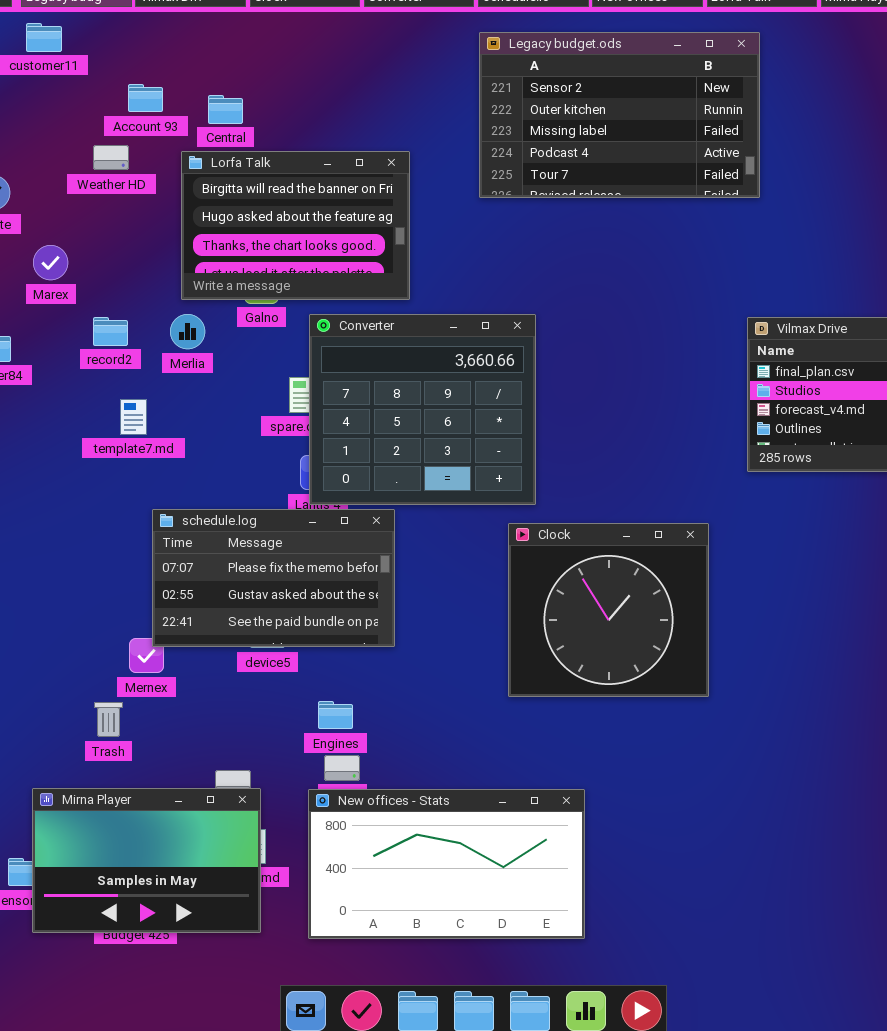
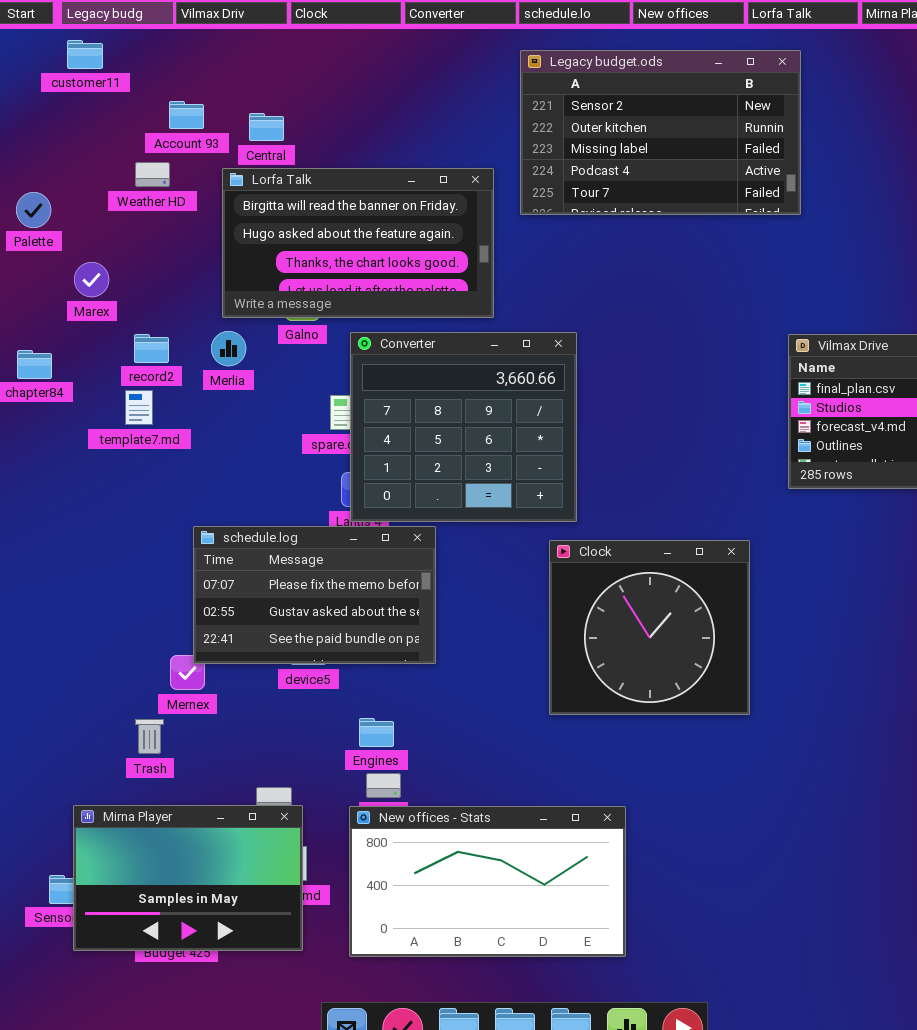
Lorfa Talk: [181,151,410,300] -> [222,168,494,318], resized
template7.md: [120,399,147,435] -> [125,390,153,425], moved

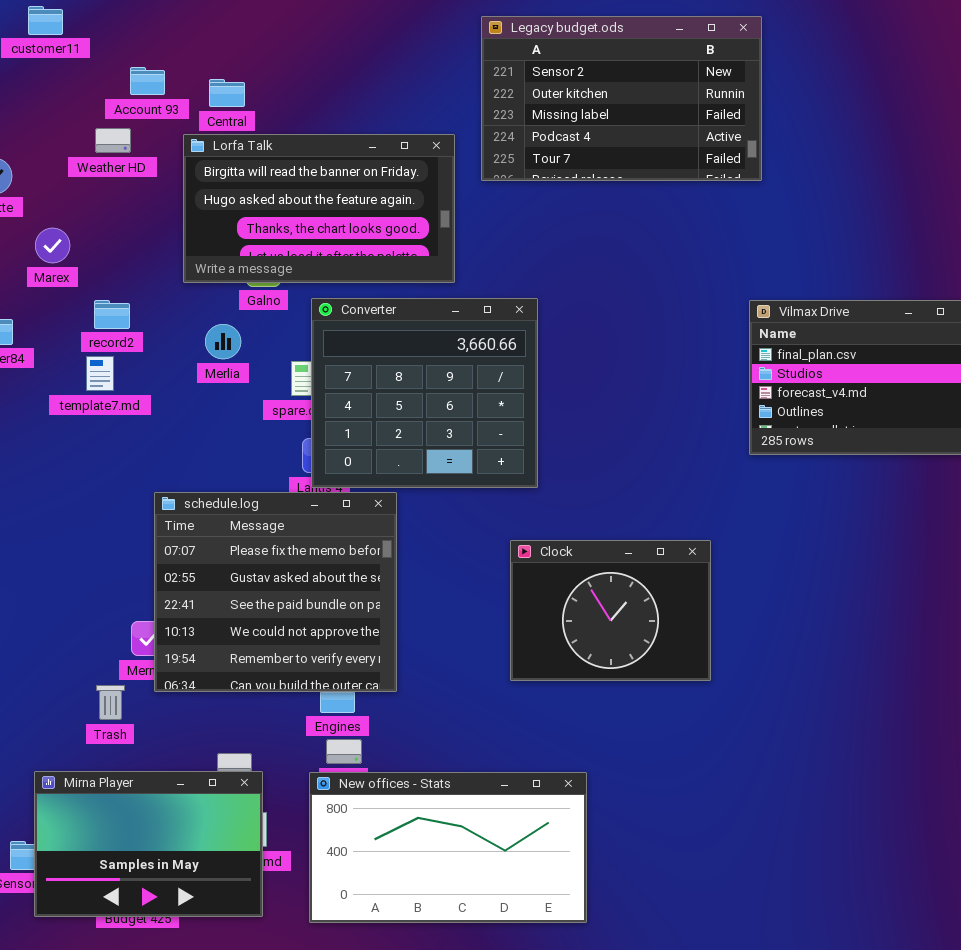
Merlia: [211,331,246,366] -> [205,324,241,359], moved
schedule.log: [193,526,436,664] -> [154,492,397,692], resized
Clock: [549,540,750,715] -> [510,540,711,681], resized

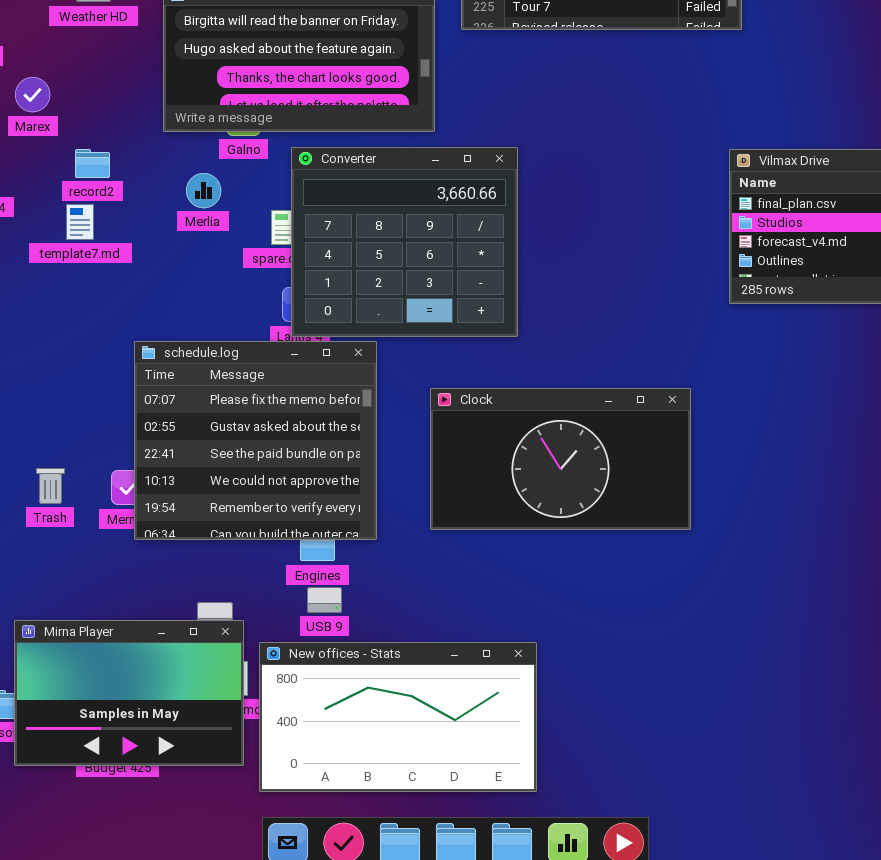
Clock: [510,540,711,681] -> [430,388,691,530], resized
Trash: [96,685,125,720] -> [36,468,65,504], moved
New offices - Stats: [309,772,587,923] -> [259,642,537,792], moved

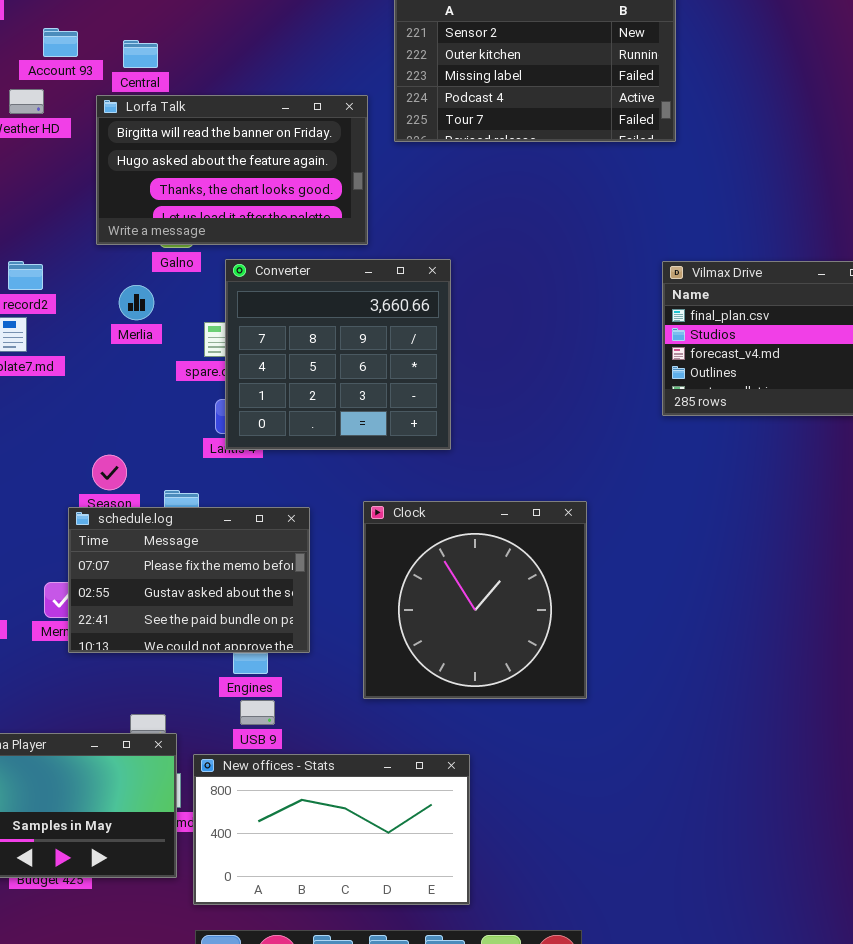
schedule.log: [134,341,377,540] -> [68,507,310,653], resized
Clock: [430,388,691,530] -> [363,501,587,699], resized

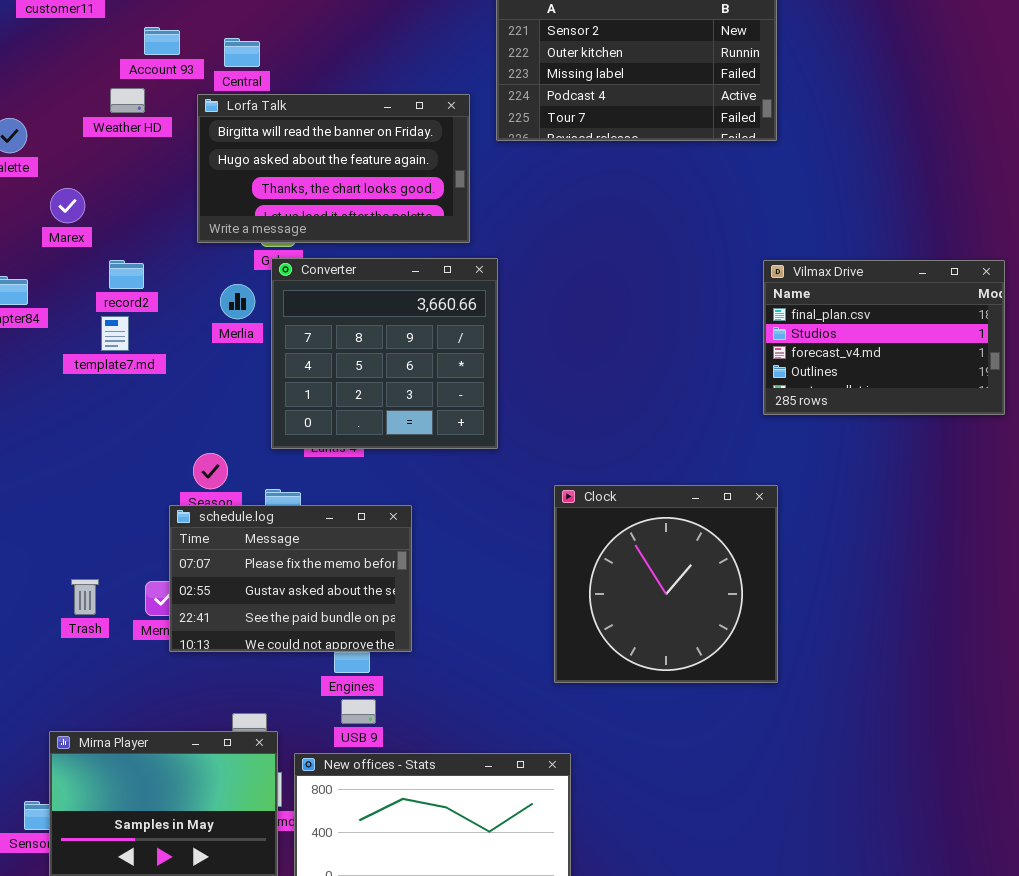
Converter: [225,259,451,450] -> [271,258,498,449], moved
Clock: [363,501,587,699] -> [554,485,778,683], moved

